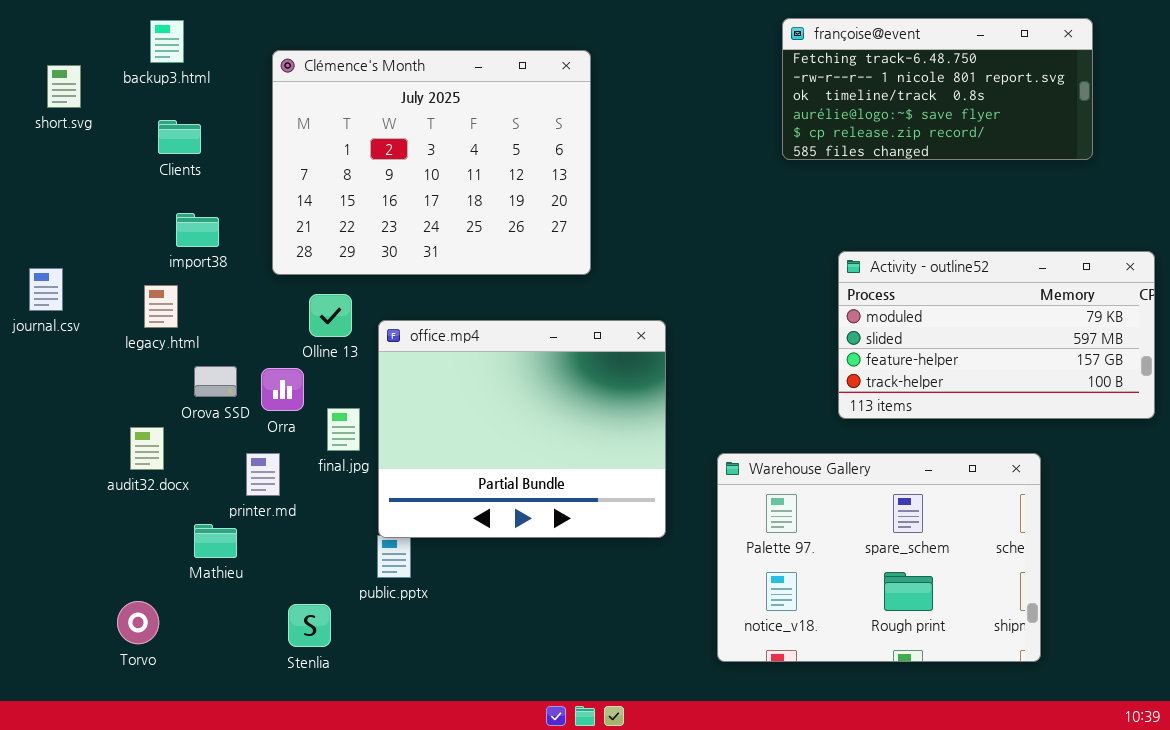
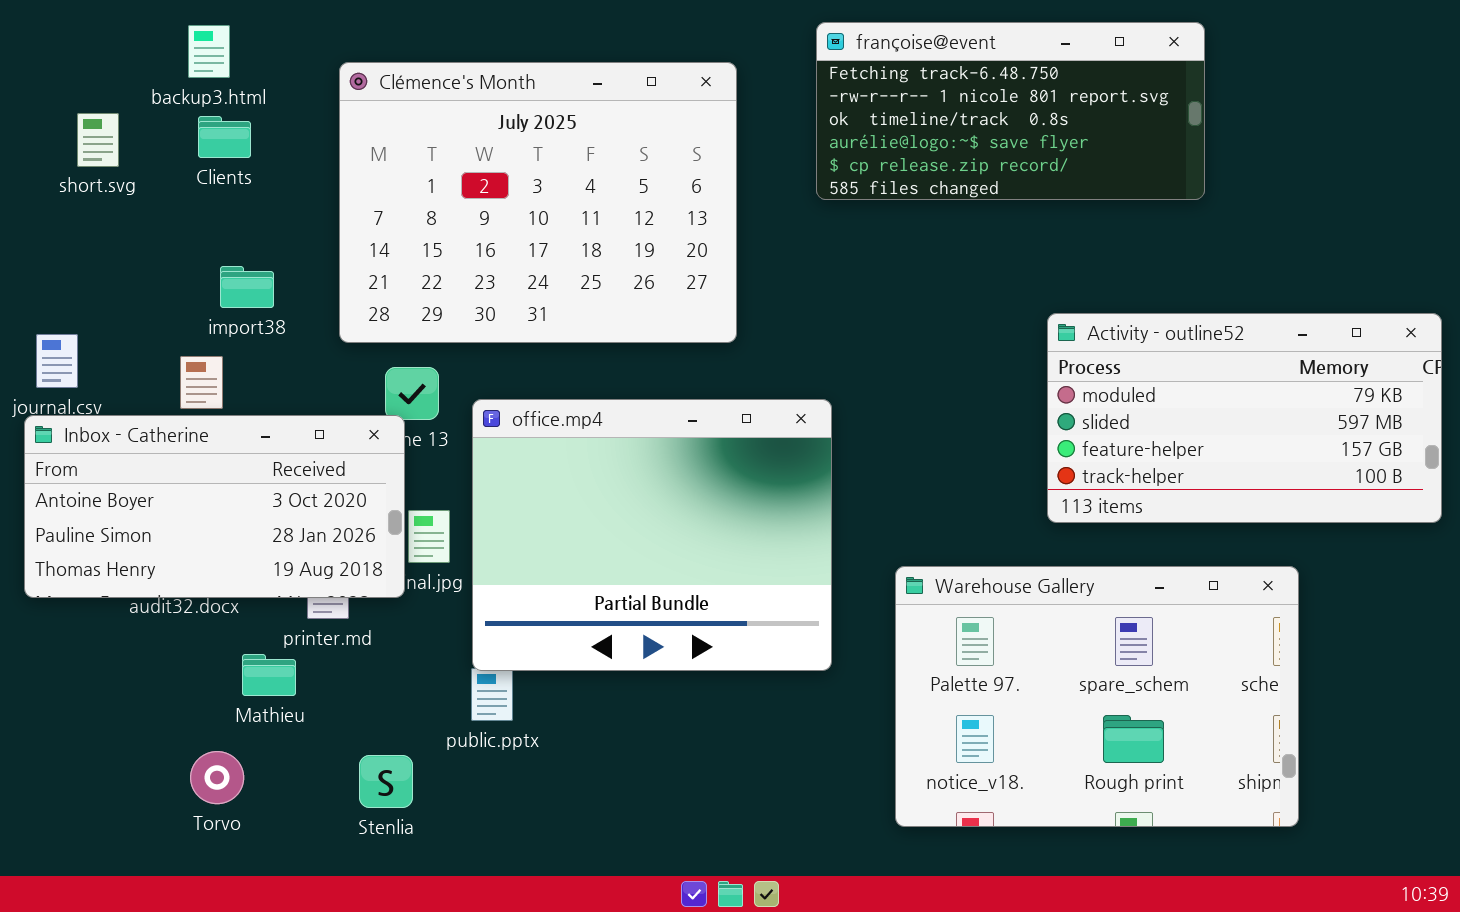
françoise@event: [782,18,1093,160] -> [816,22,1205,200], moved
short.svg: [47,65,81,108] -> [77,113,119,167], moved
Clients: [158,120,201,154] -> [198,116,251,158], moved
Inbox - Catherine: none -> [24,415,405,598], opened
Torvo: [117,601,159,644] -> [190,751,244,804], moved

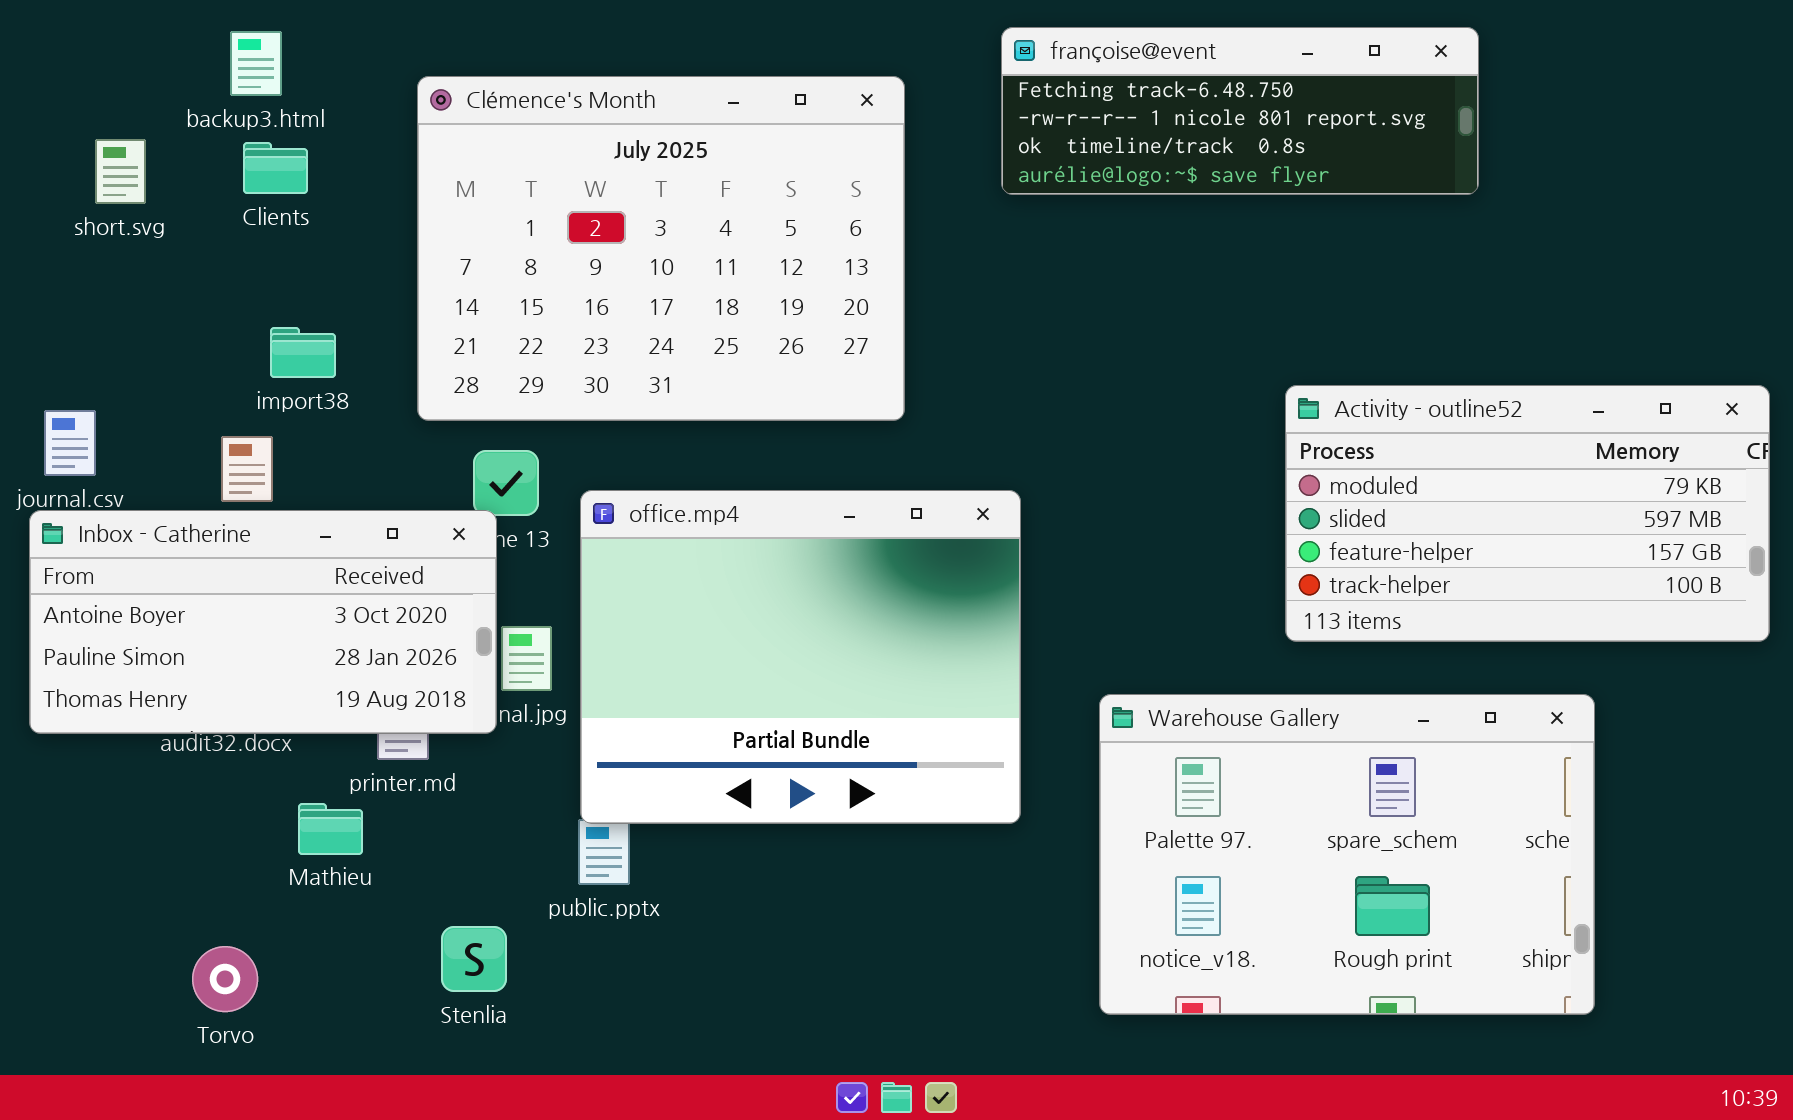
françoise@event: [816,22,1205,200] -> [1001,27,1479,195], resized
Torvo: [190,751,244,804] -> [192,946,258,1012], moved

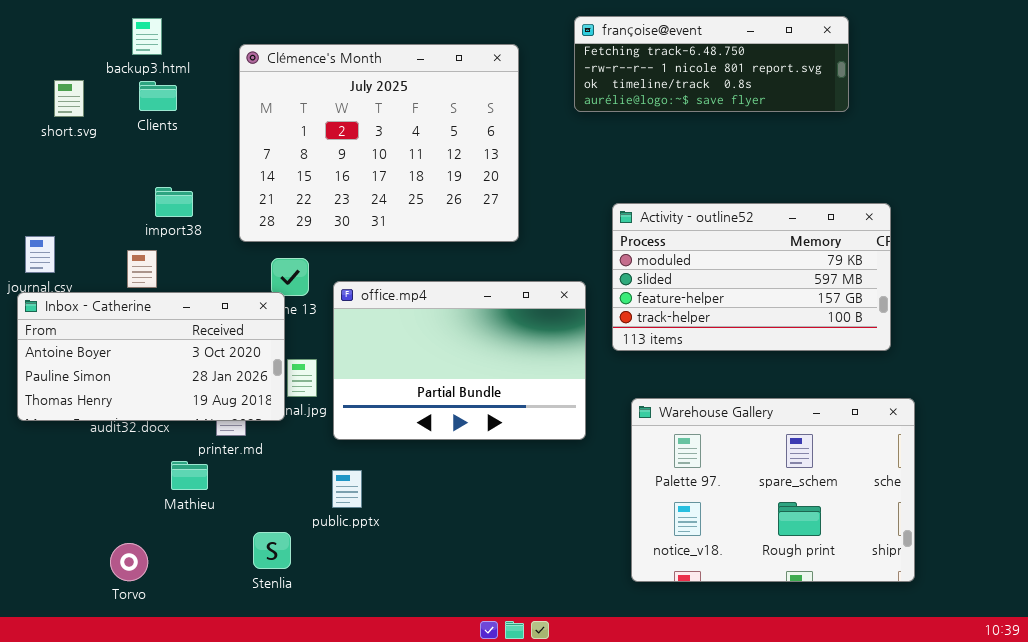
Activity - outline52: [1285,385,1770,642] -> [612,203,891,351], moved
office.mp4: [580,490,1021,824] -> [333,281,586,440], resized

